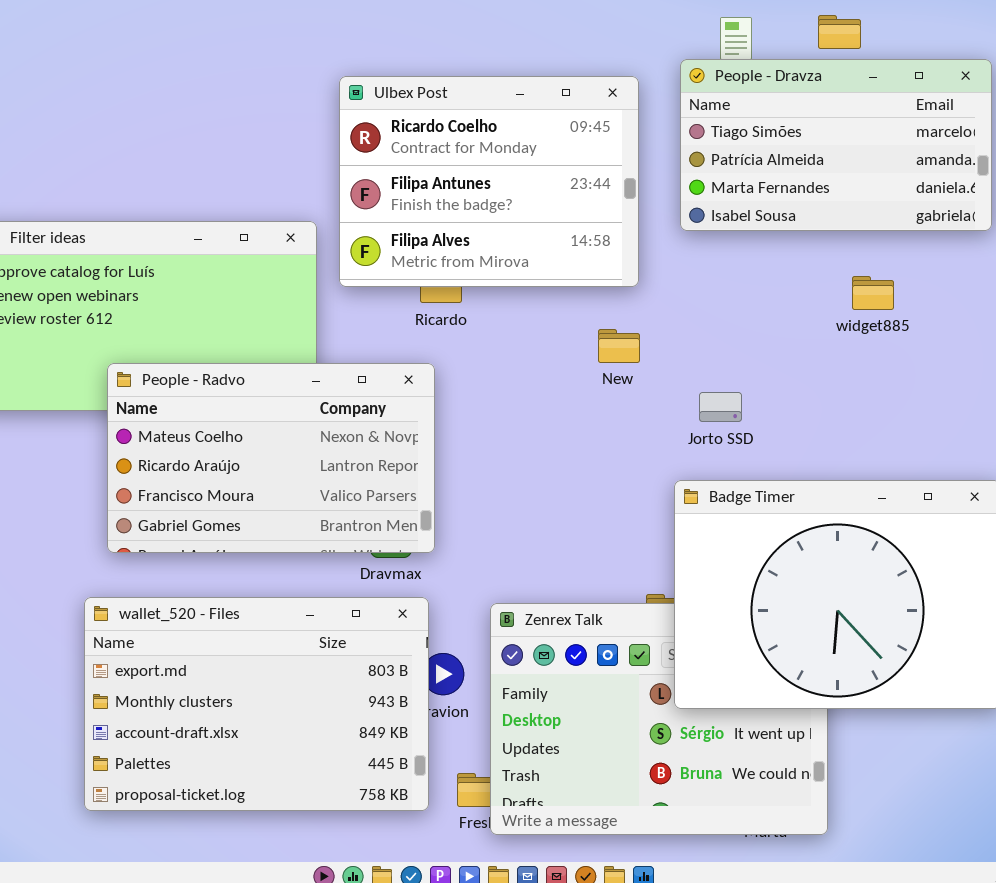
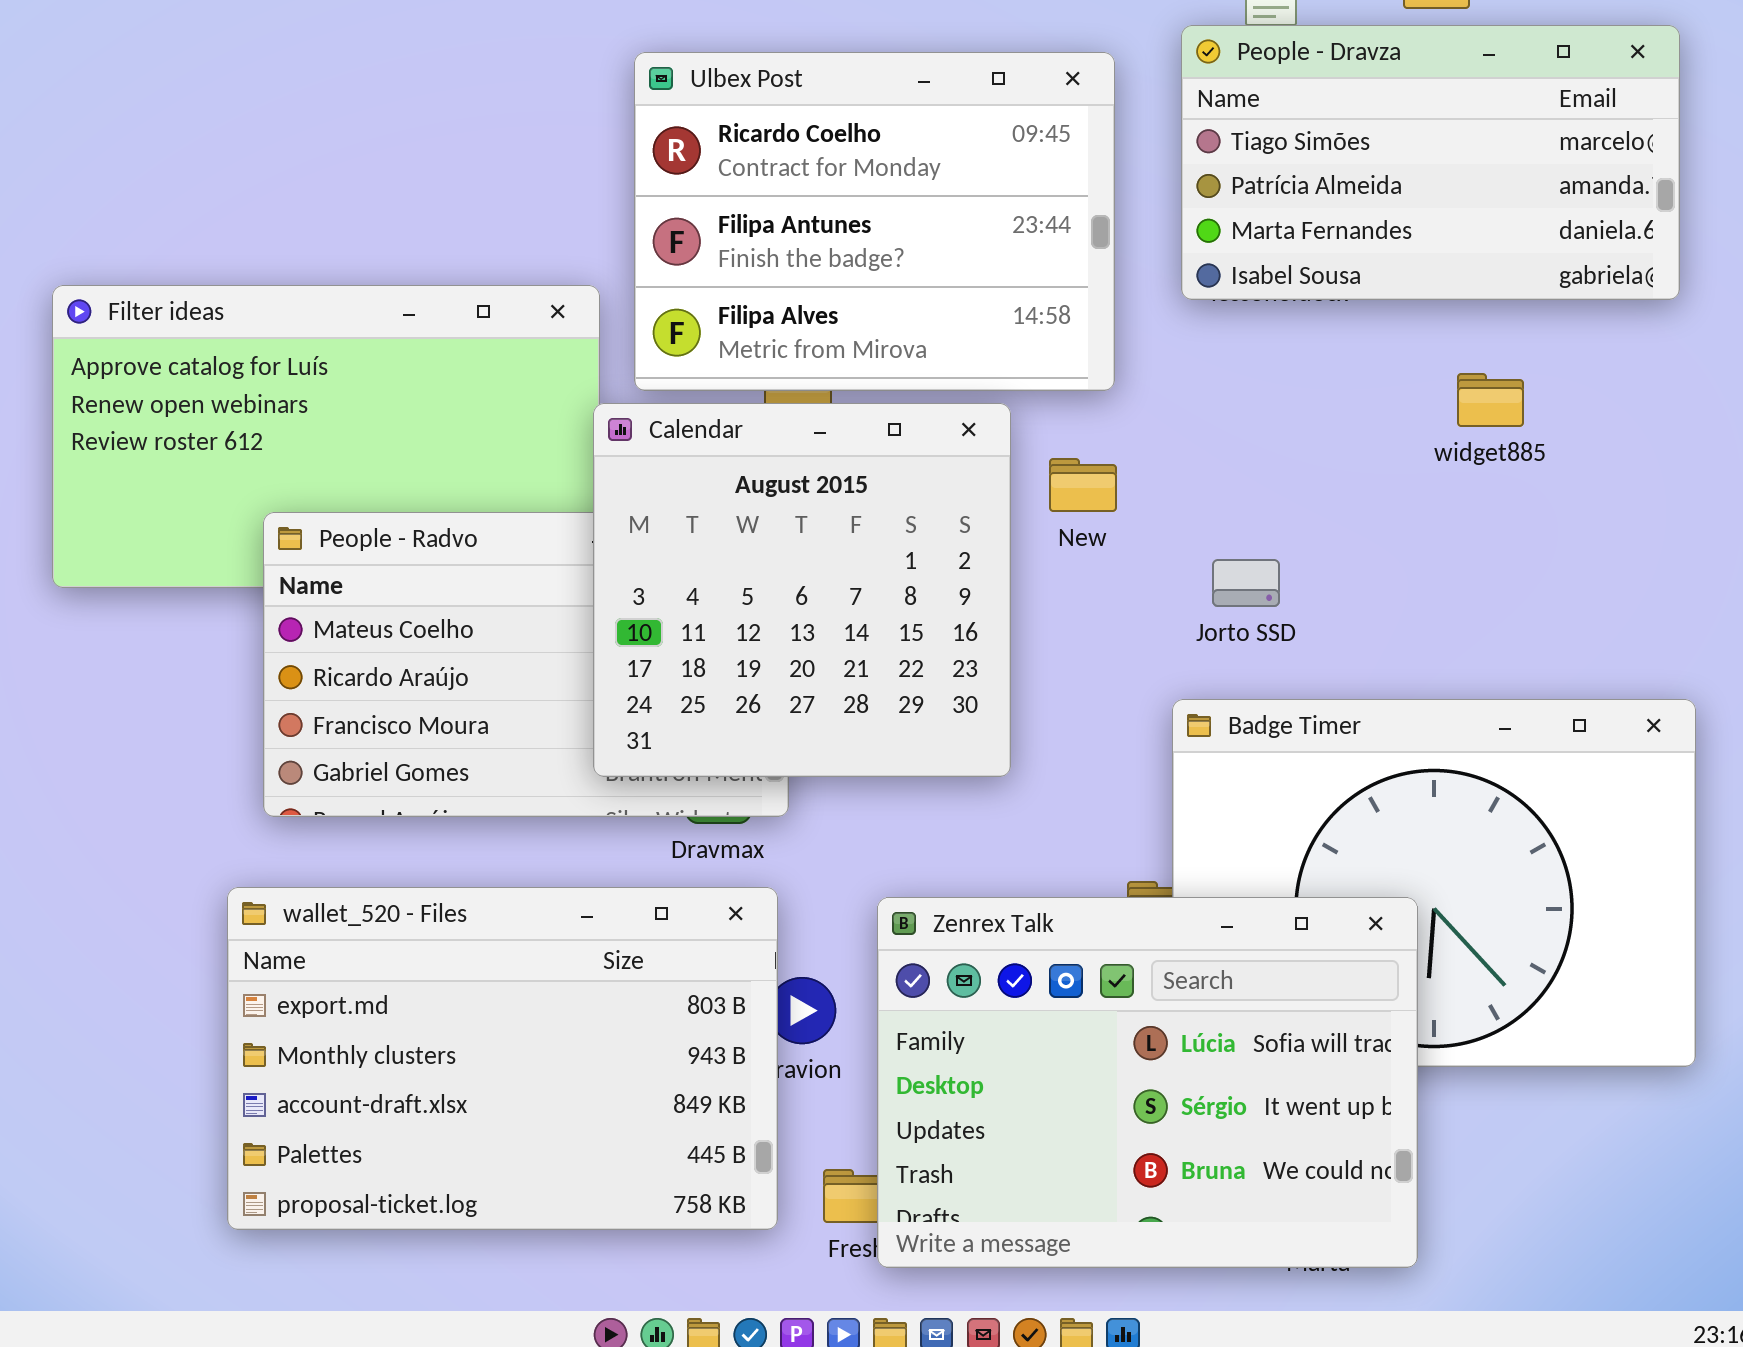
Calendar: none -> [593,403,1011,777], opened
Zenrex Talk: [490,603,828,835] -> [877,897,1418,1268], raised

